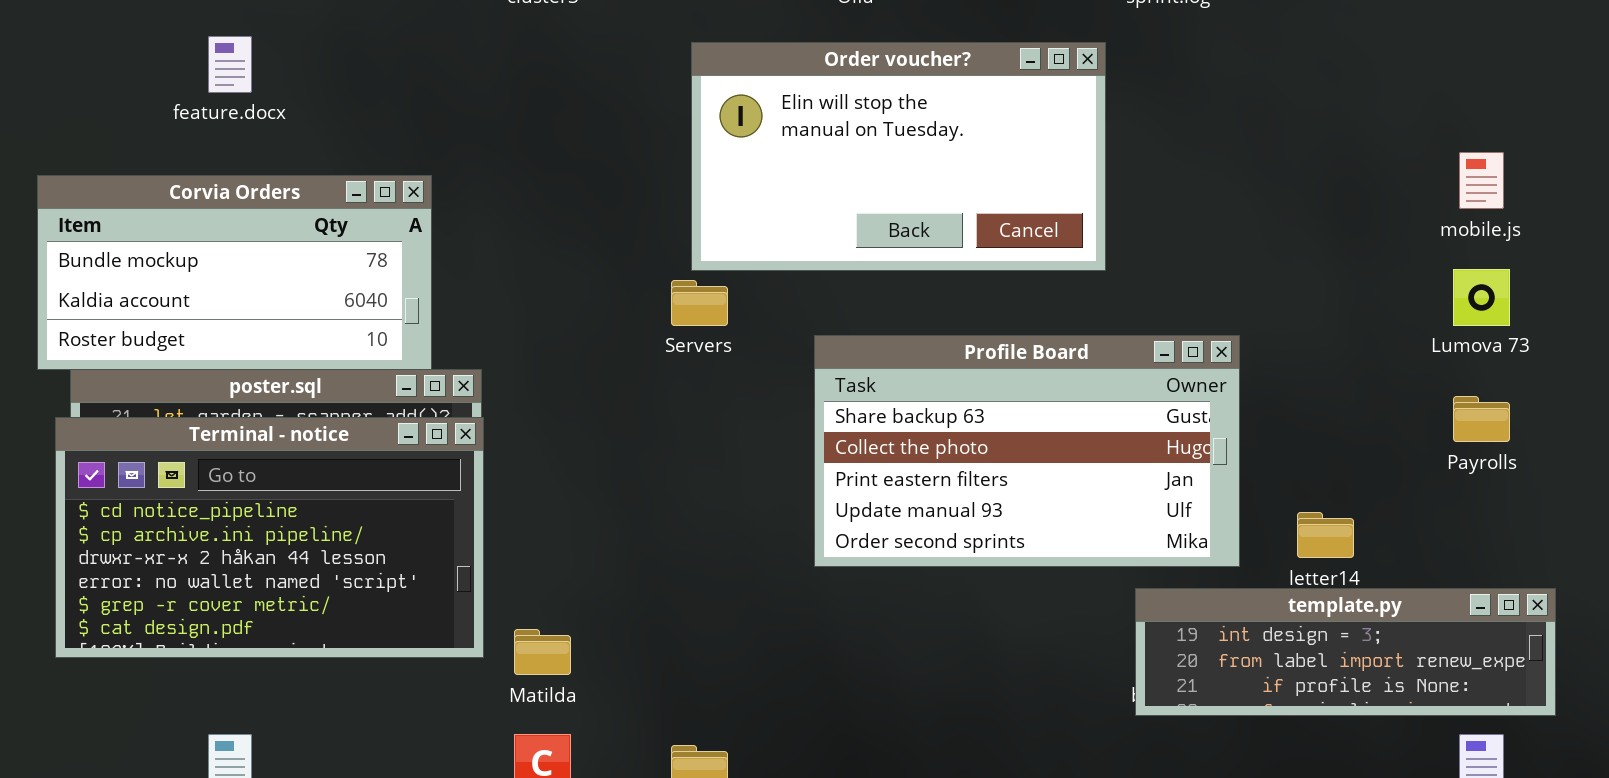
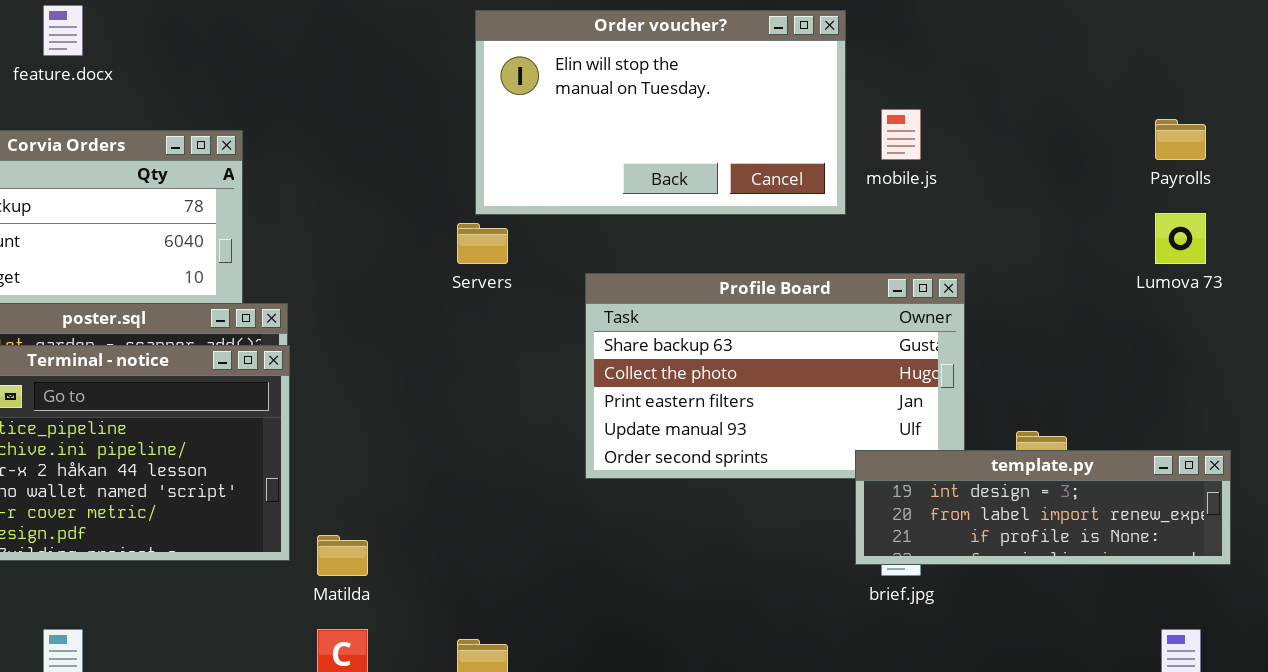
mobile.js: [1459,152,1504,209] -> [881,109,921,160], moved
Payrolls: [1453,396,1510,442] -> [1155,119,1206,160], moved
template.py: [1135,588,1556,716] -> [855,450,1231,565], moved

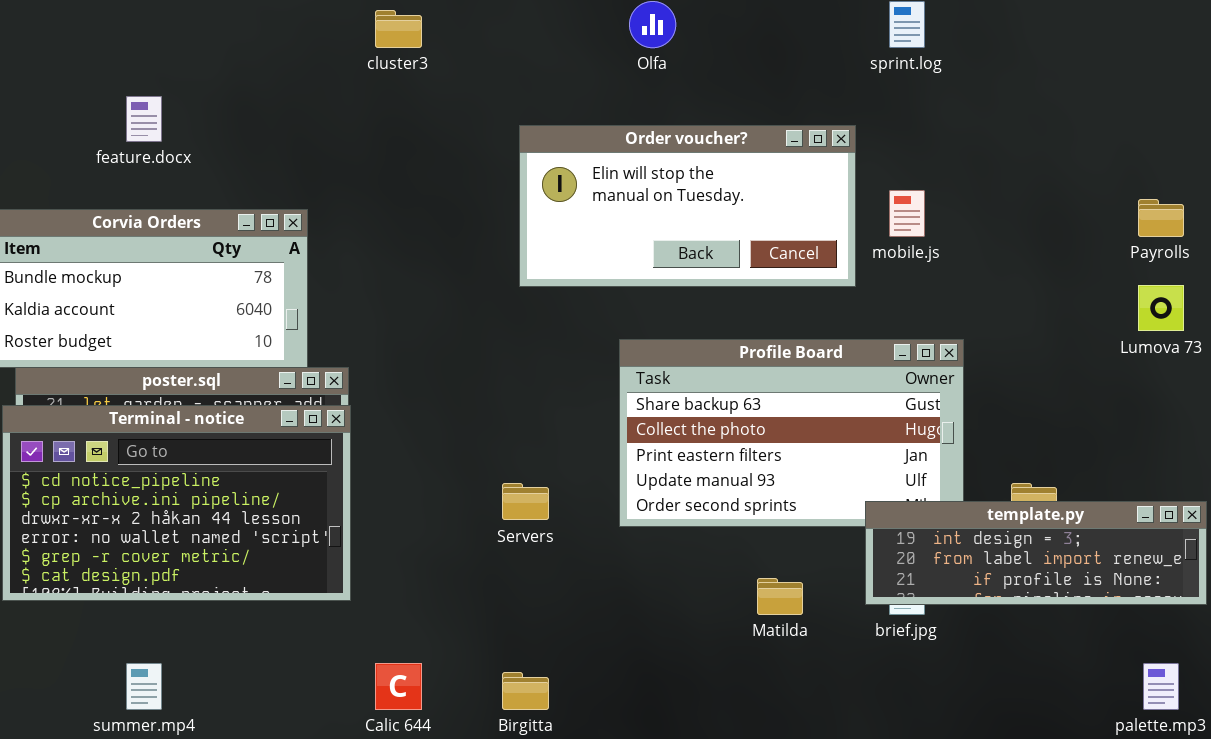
Order voucher?: [475,10,846,215] -> [519,125,856,287], resized
Servers: [457,223,508,264] -> [502,483,549,520], moved
Matilda: [317,535,368,576] -> [757,578,803,615], moved

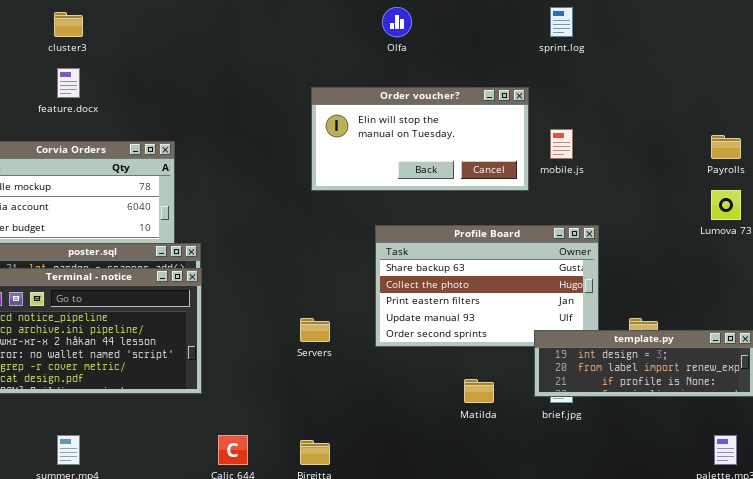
cluster3: [375,10,422,48] -> [54,12,83,37], moved

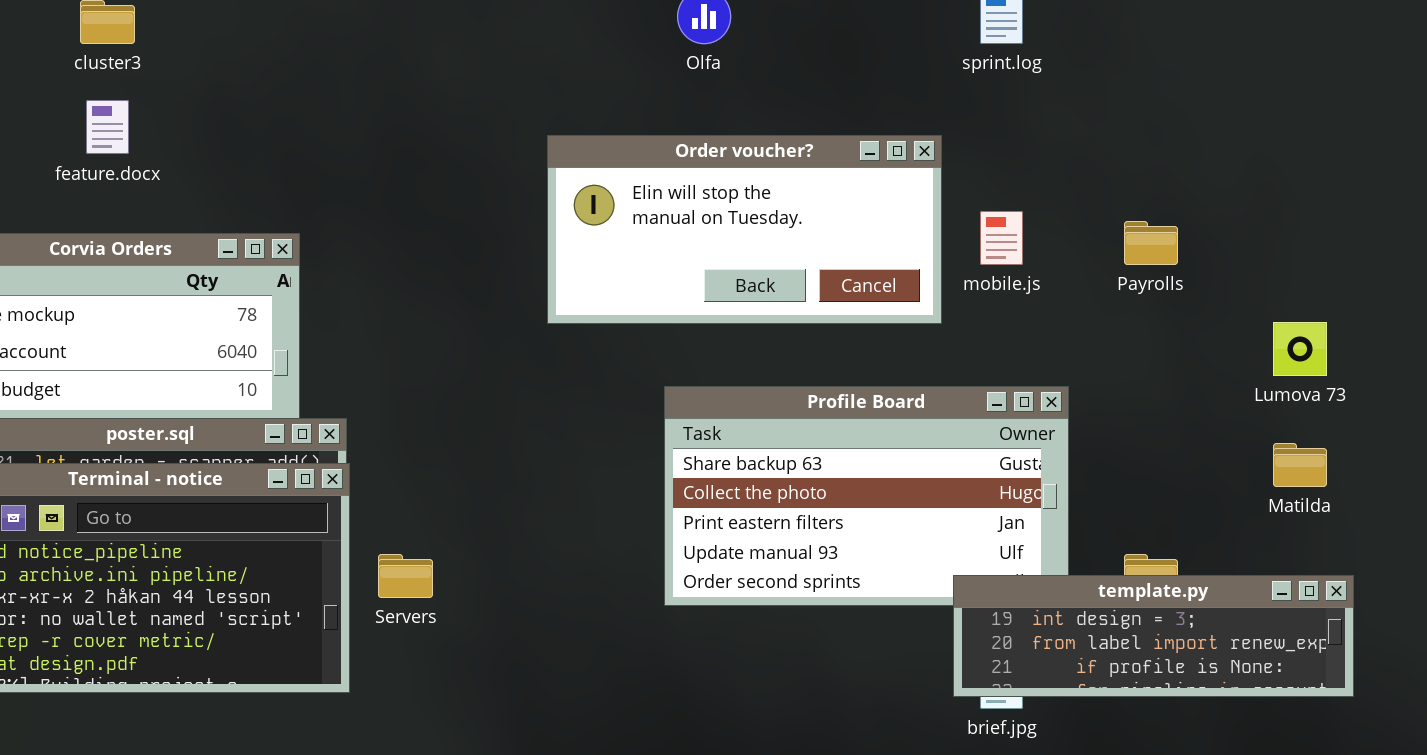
Payrolls: [711,135,741,159] -> [1124,221,1178,265], moved
Servers: [300,318,330,342] -> [378,554,433,598], moved
Matilda: [464,379,494,403] -> [1273,443,1327,487], moved

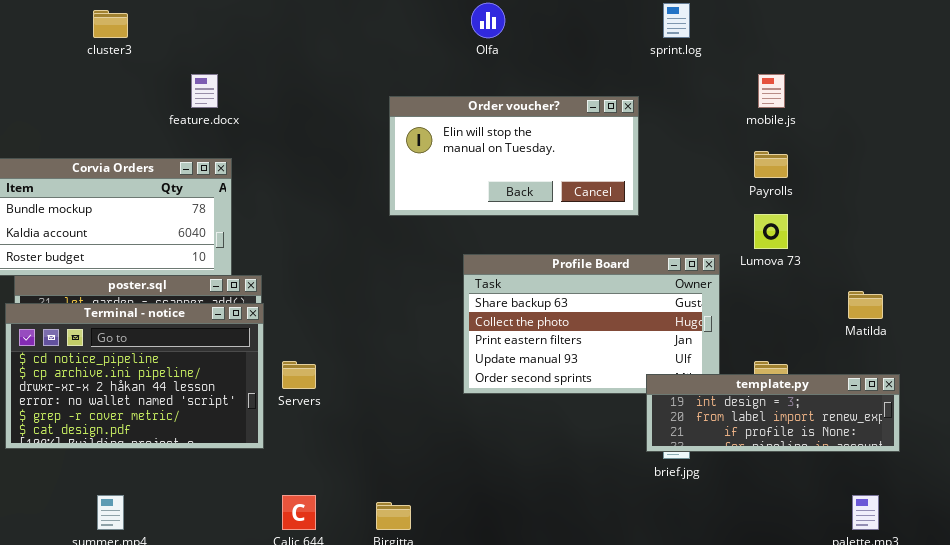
feature.docx: [86,100,129,154] -> [191,74,218,108], moved
mobile.js: [980,211,1023,265] -> [758,74,785,108], moved
Lumova 73: [1273,322,1327,376] -> [754,214,788,249], moved

